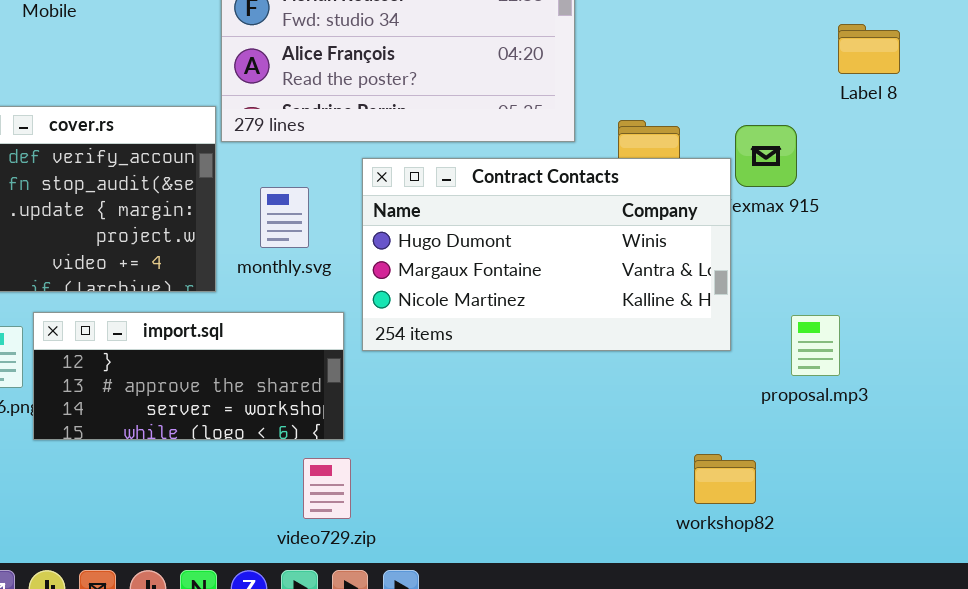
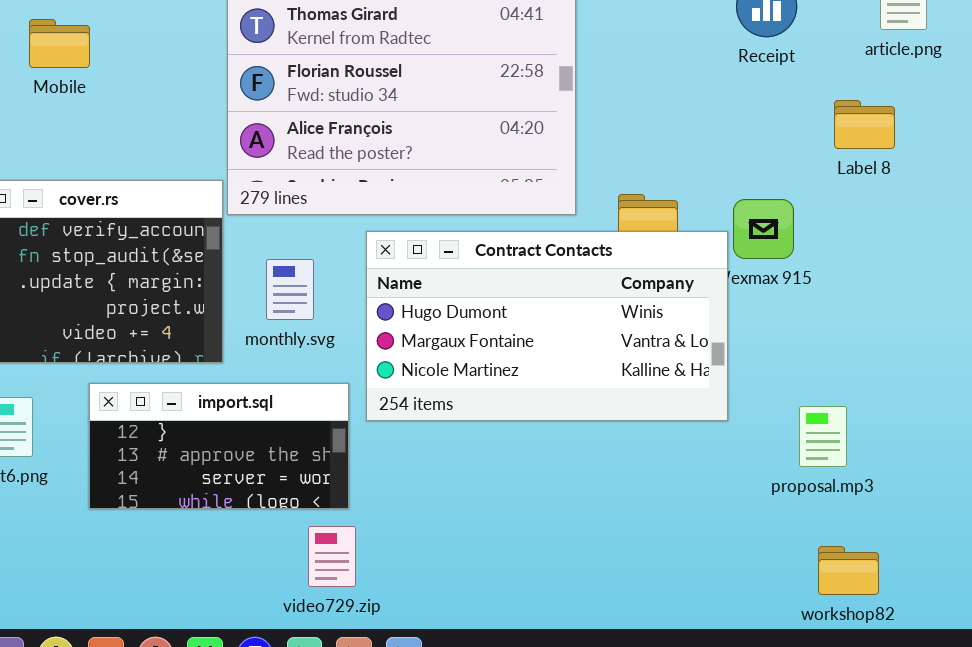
import.sql: [33,312,344,440] -> [89,383,349,509], resized
proposal.mp3: [791,315,840,376] -> [799,406,847,467], moved
workshop82: [694,454,756,504] -> [818,546,879,595], moved

